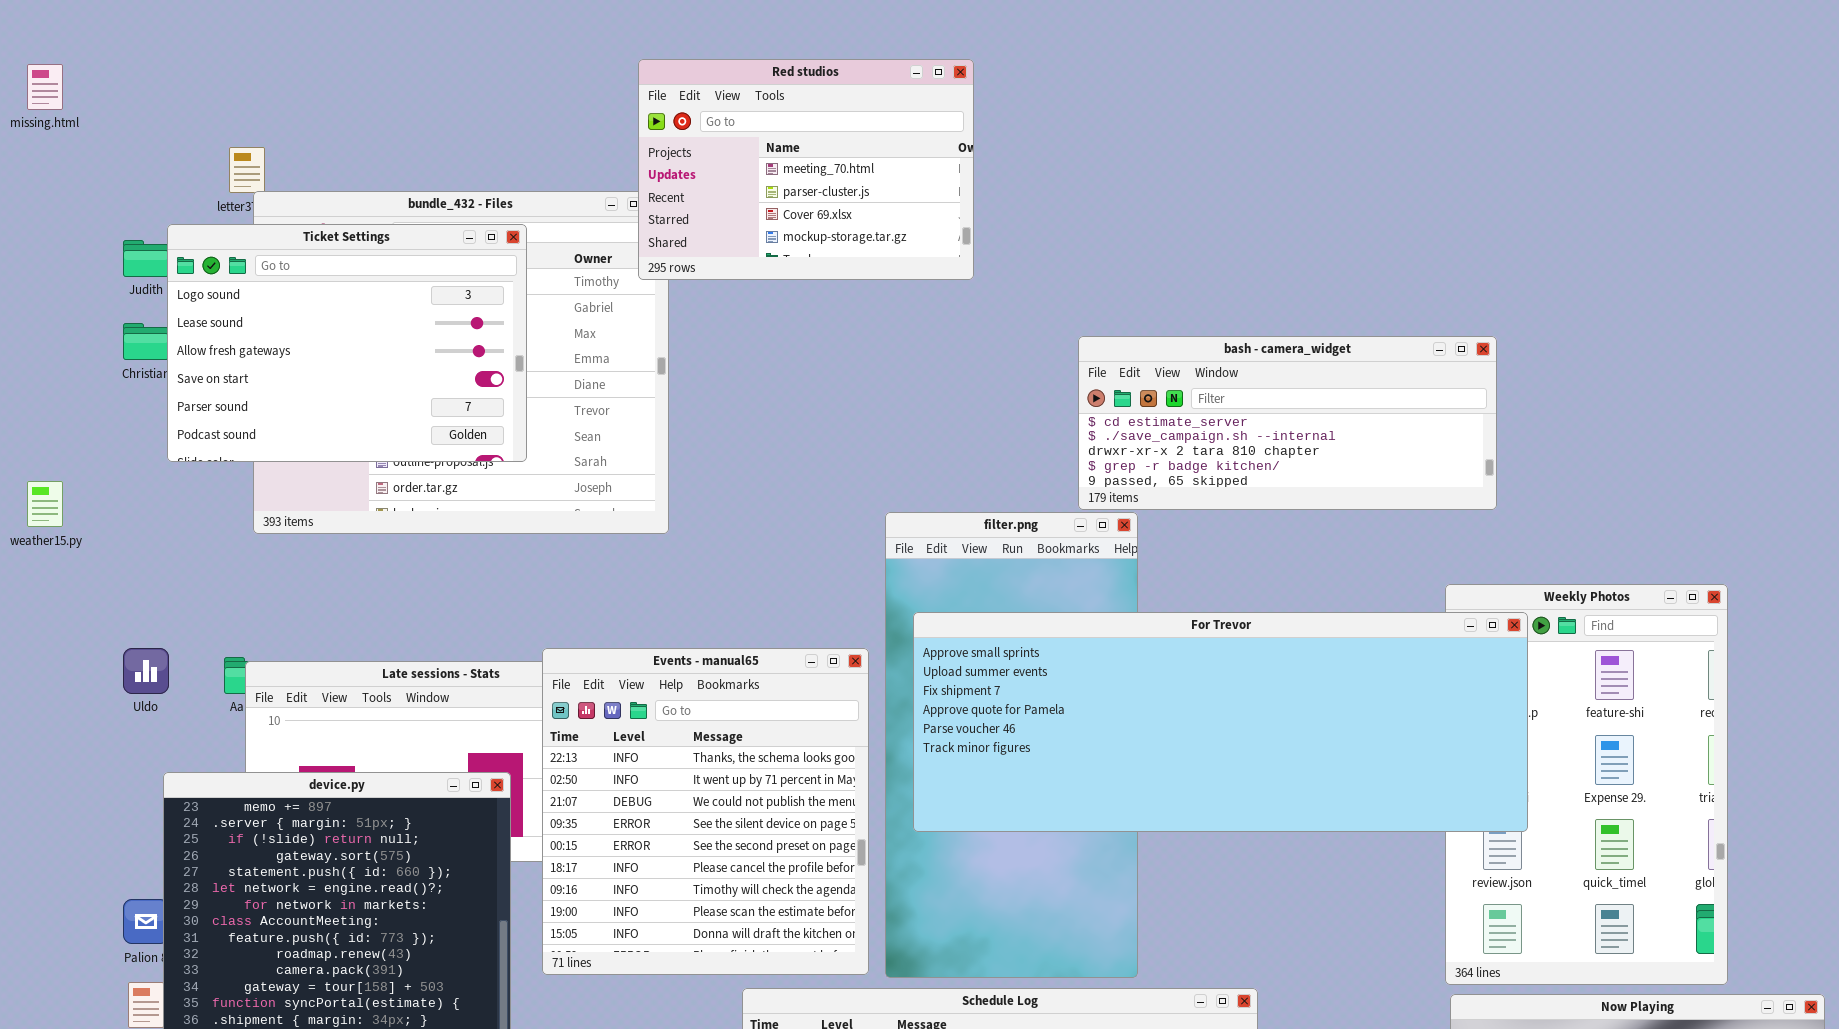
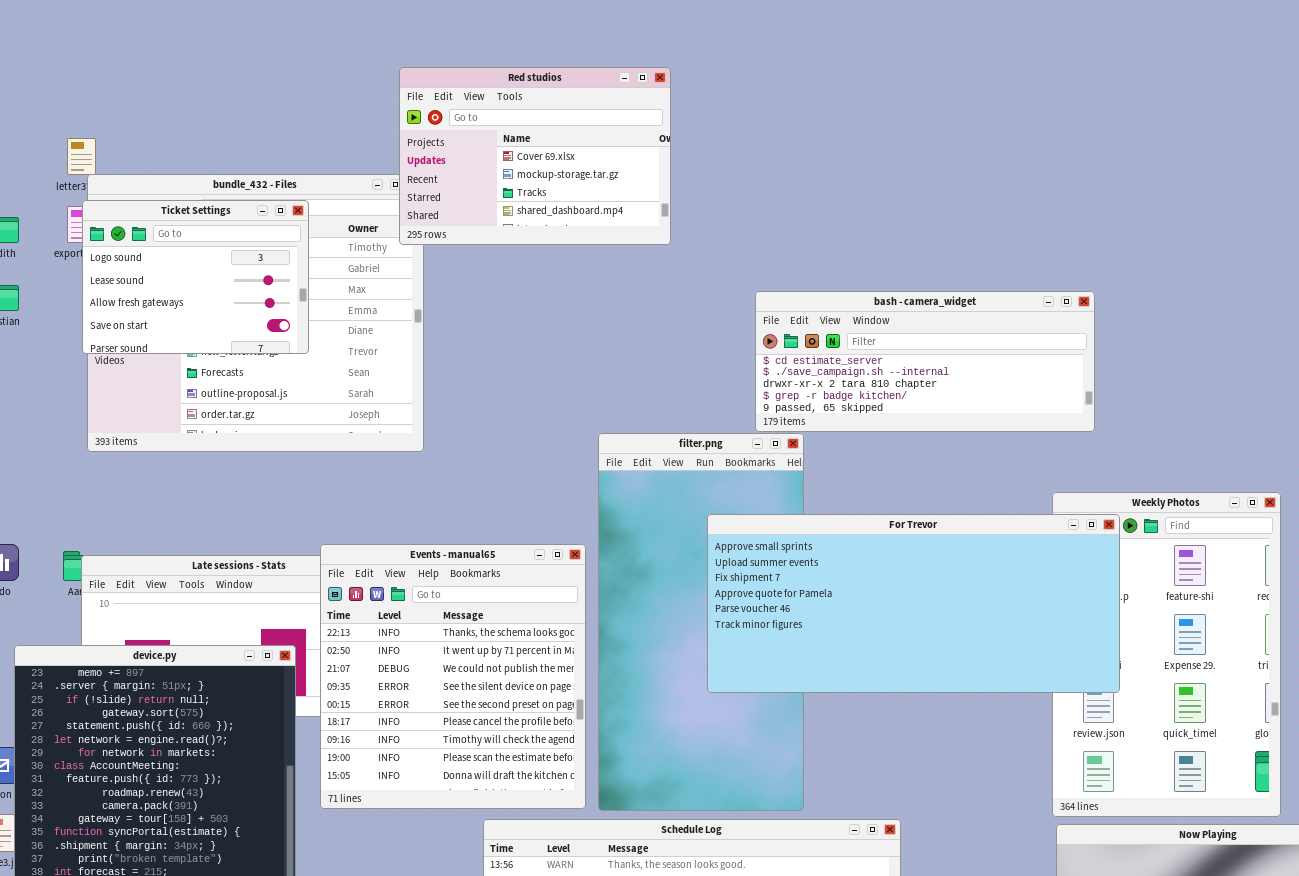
Red studios: [638,59,974,280] -> [399,67,671,245], scrolled down 2 rows
Ticket Settings: [167,224,527,462] -> [82,200,309,354], resized
For Trevor: [913,612,1528,832] -> [707,514,1120,693], resized

